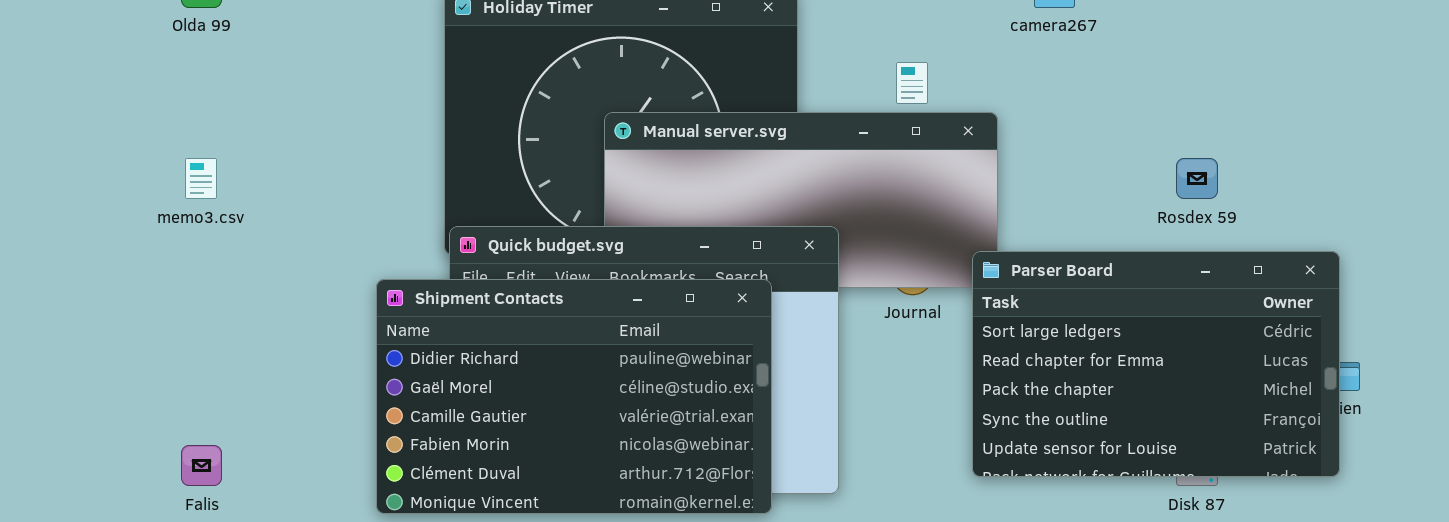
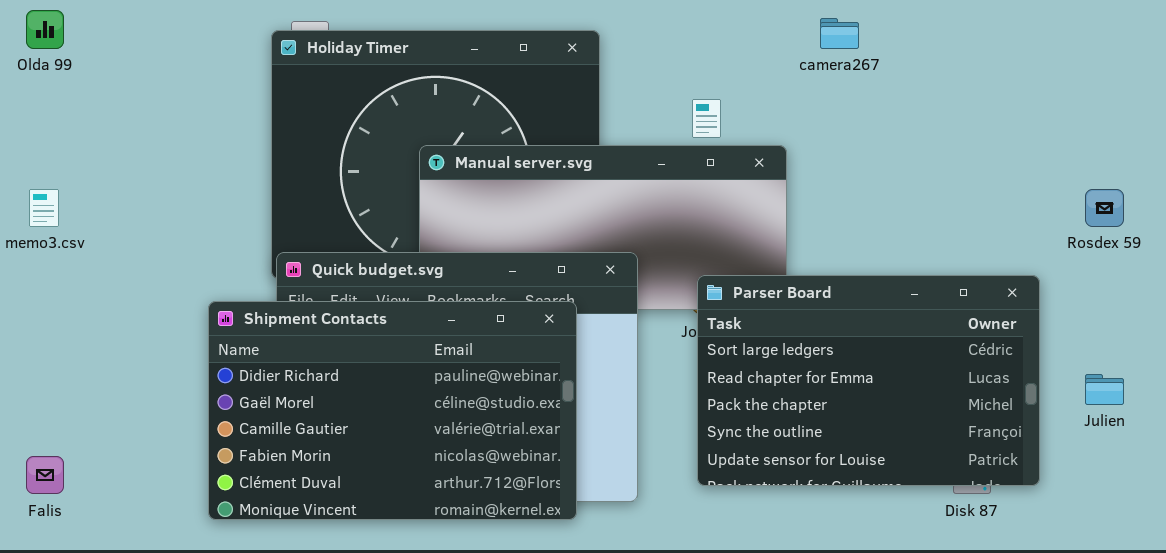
Rosdex 59: [1176,158,1218,199] -> [1085,189,1124,227], moved
Parser Board: [972,251,1340,477] -> [697,275,1040,486], moved

